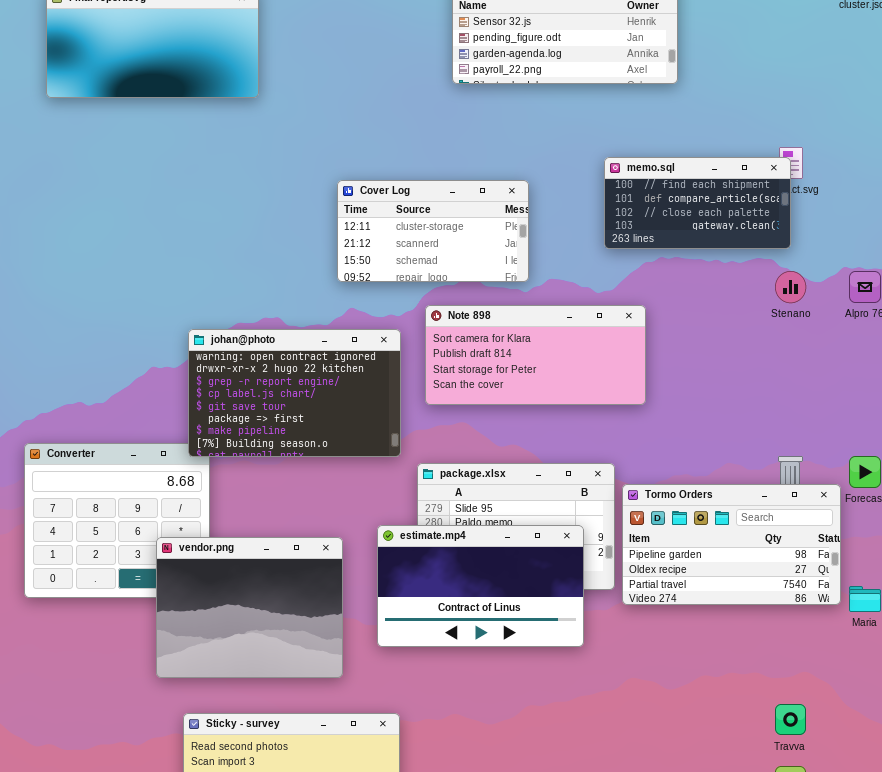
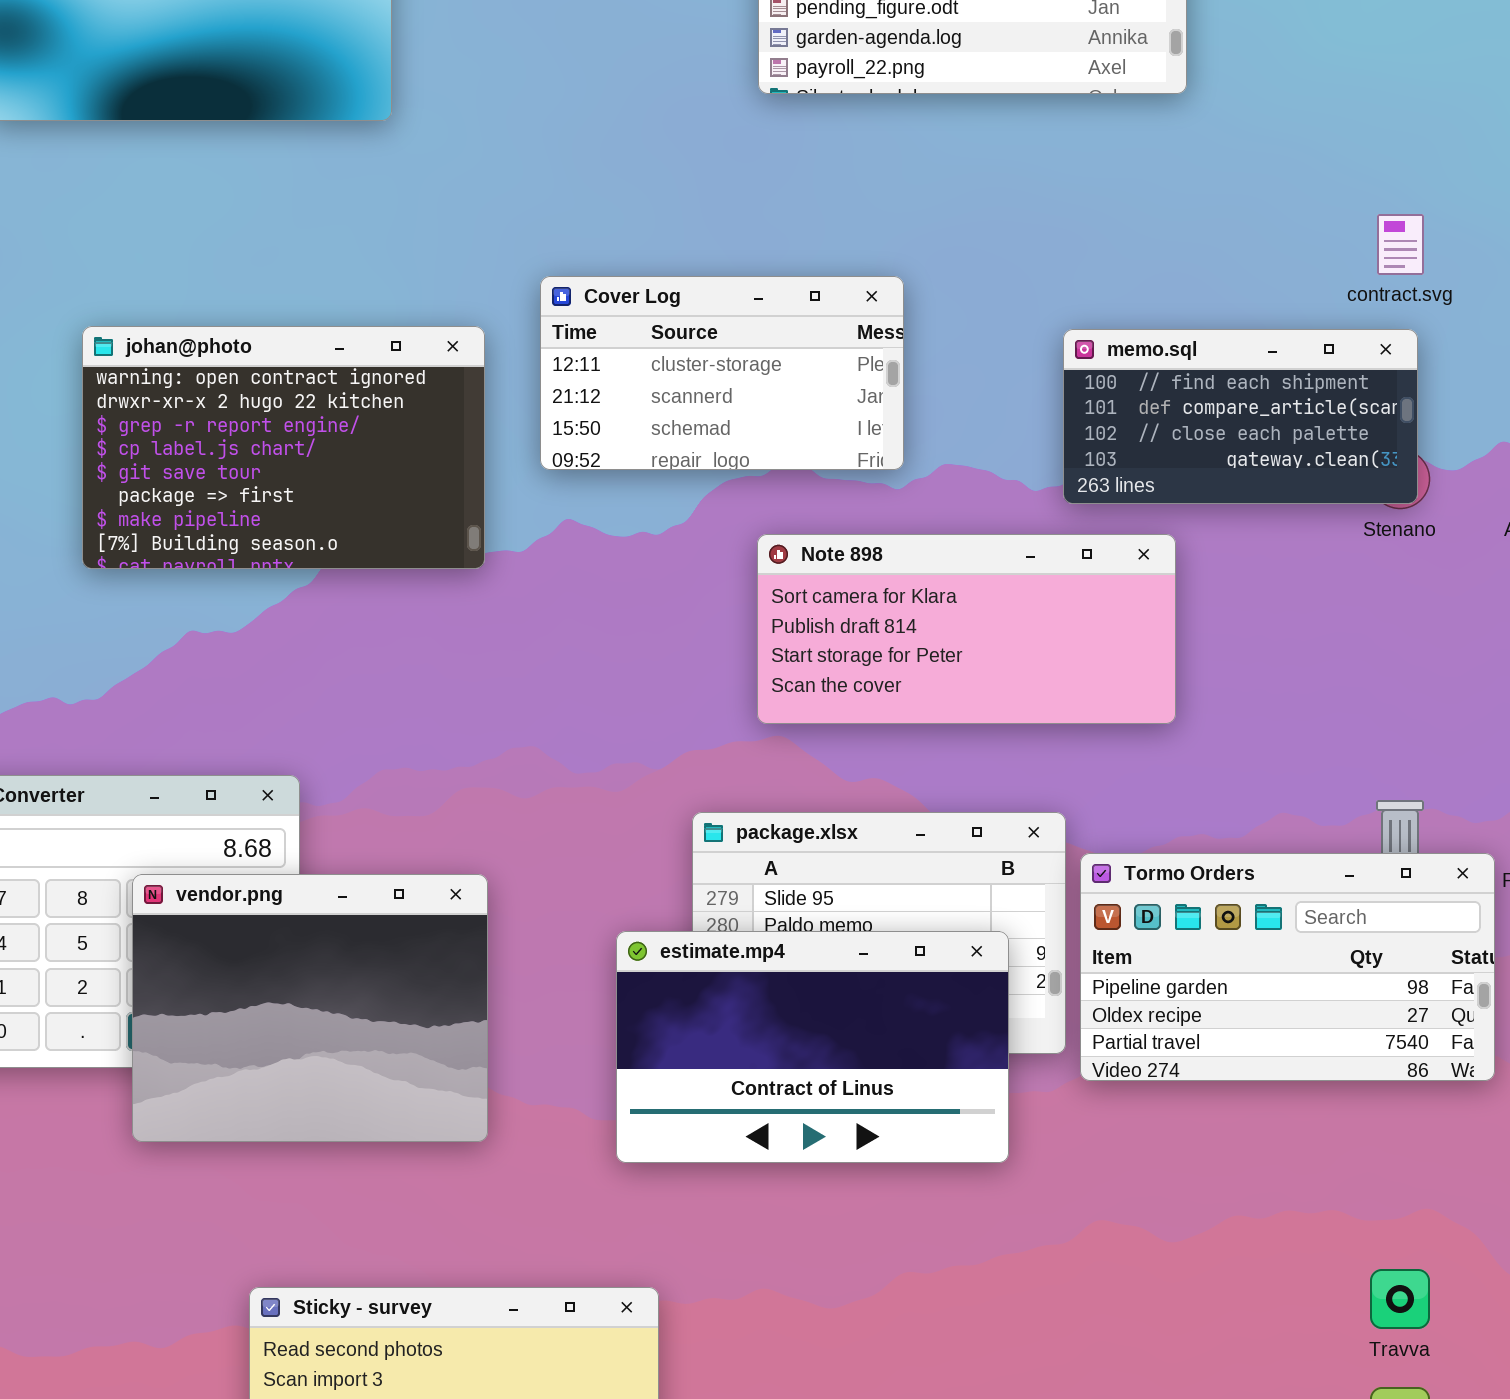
memo.sql: [604,157,791,249] -> [1063,329,1418,504], moved
Note 898: [425,305,646,405] -> [757,534,1176,724], moved
johan@photo: [188,329,401,457] -> [82,326,485,569], moved
vendor.png: [156,537,343,678] -> [132,874,488,1142], moved

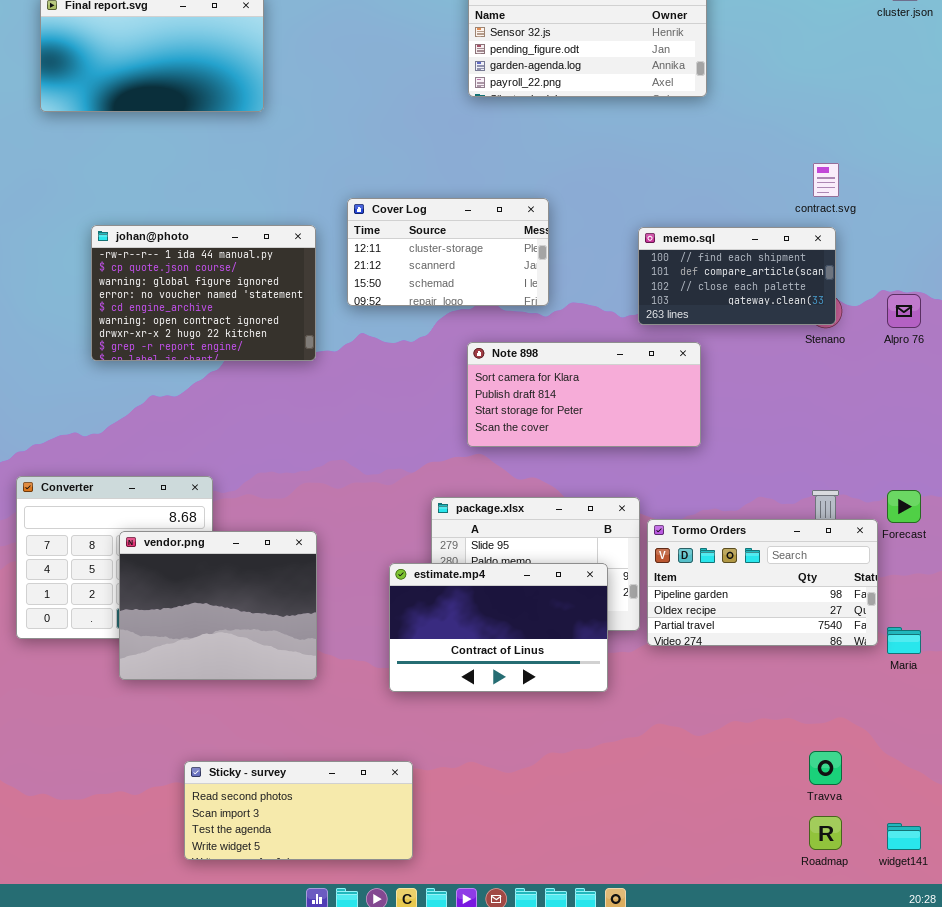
johan@photo: [82,326,485,569] -> [91,225,316,361], scrolled up 5 rows

